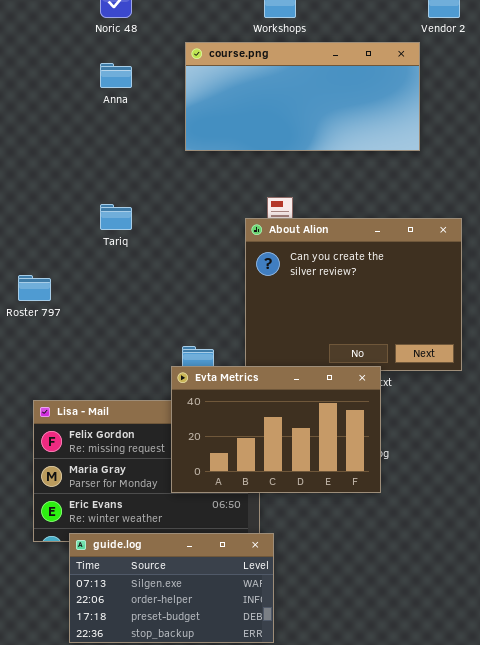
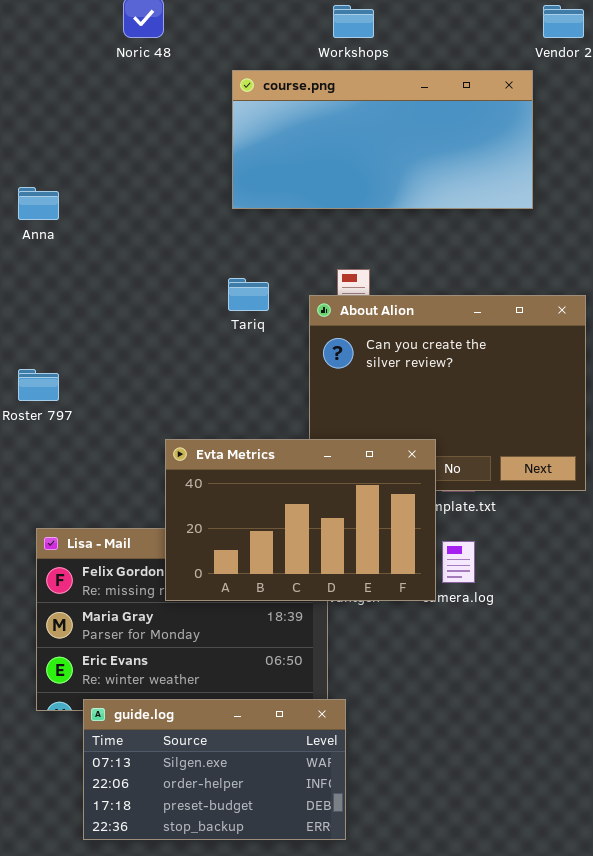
Anna: [100,63,132,88] -> [18,187,59,220], moved
Tariq: [100,204,132,230] -> [228,278,269,311], moved
Evta Metrics: [171,366,381,493] -> [165,439,436,601], moved

